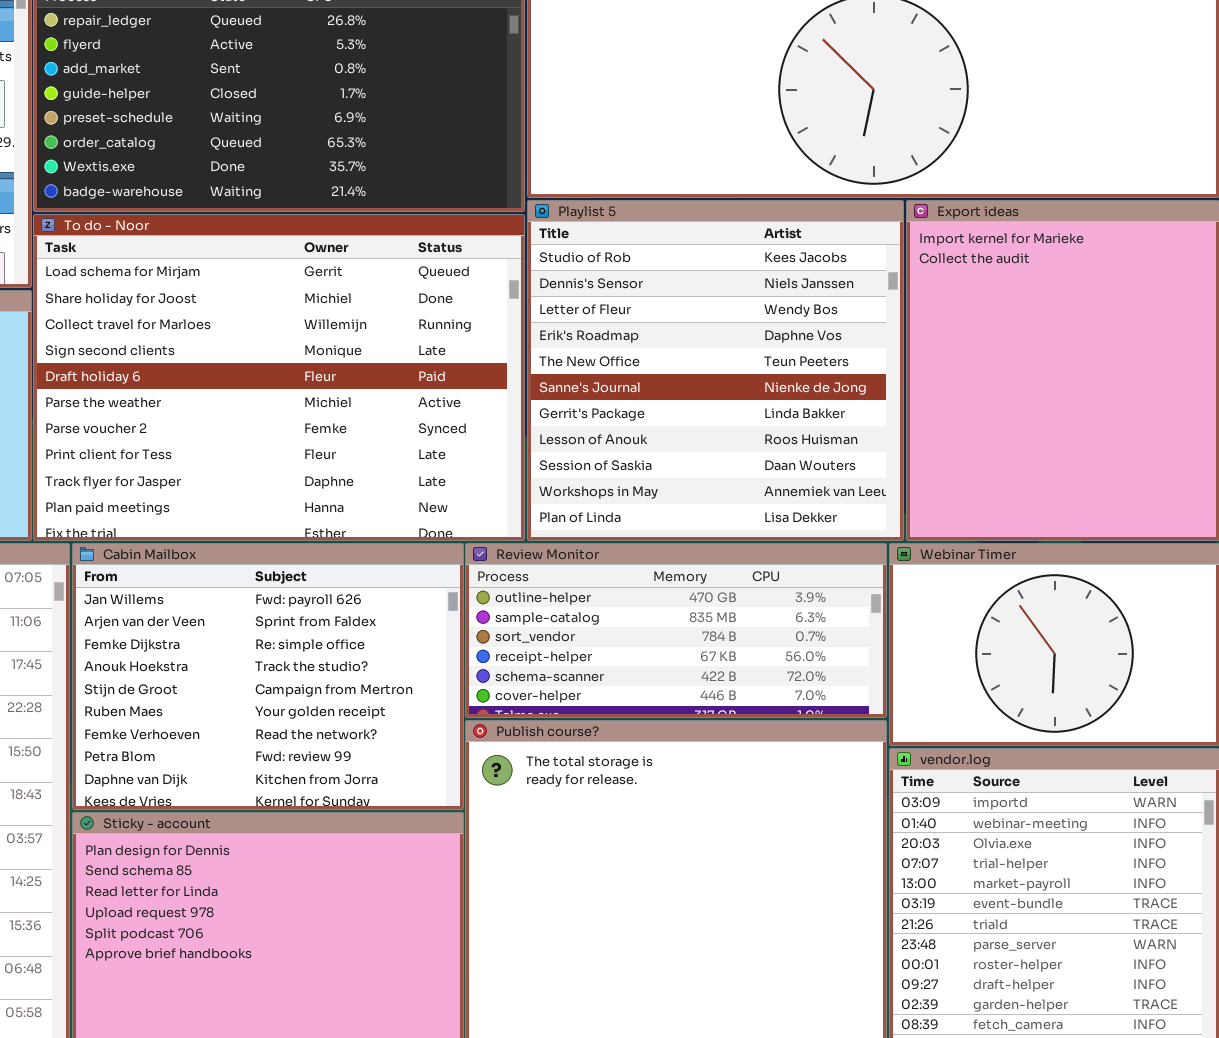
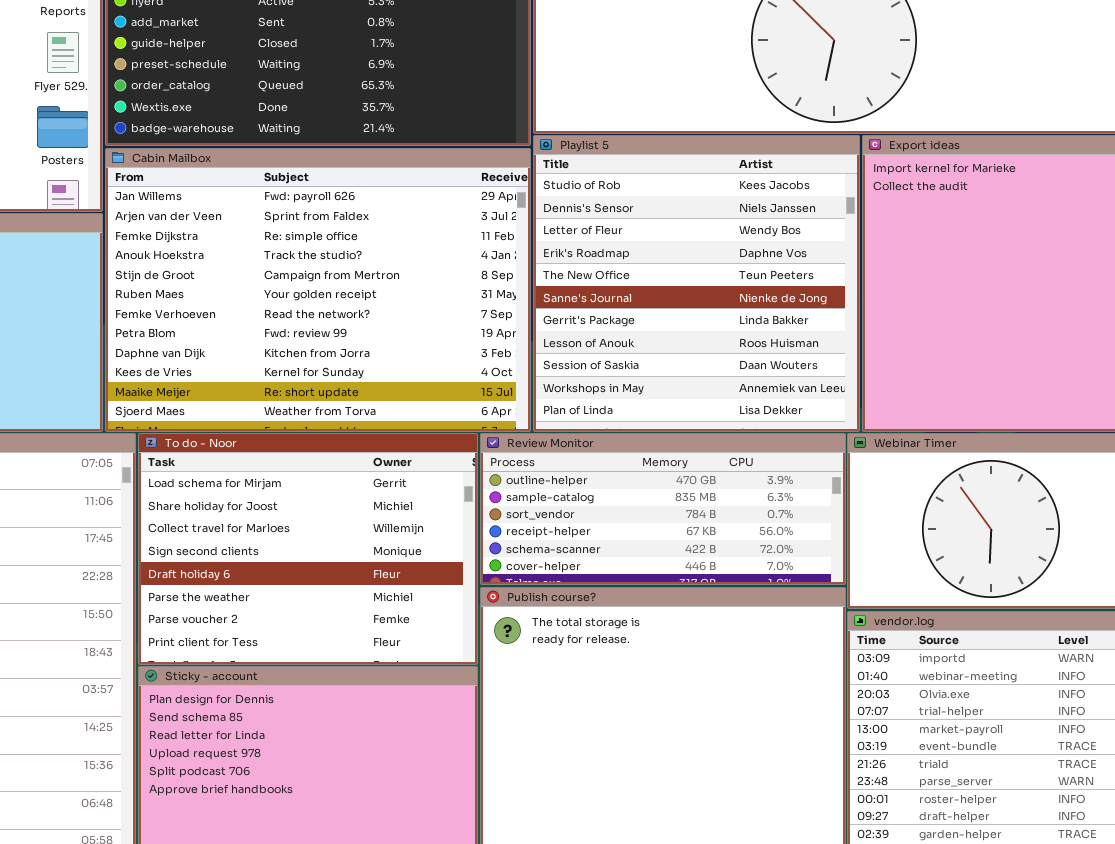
To do - Noor: [33,214,525,541] -> [138,433,478,665], moved, resized
Cabin Mailbox: [72,543,464,810] -> [105,148,531,432], moved, resized

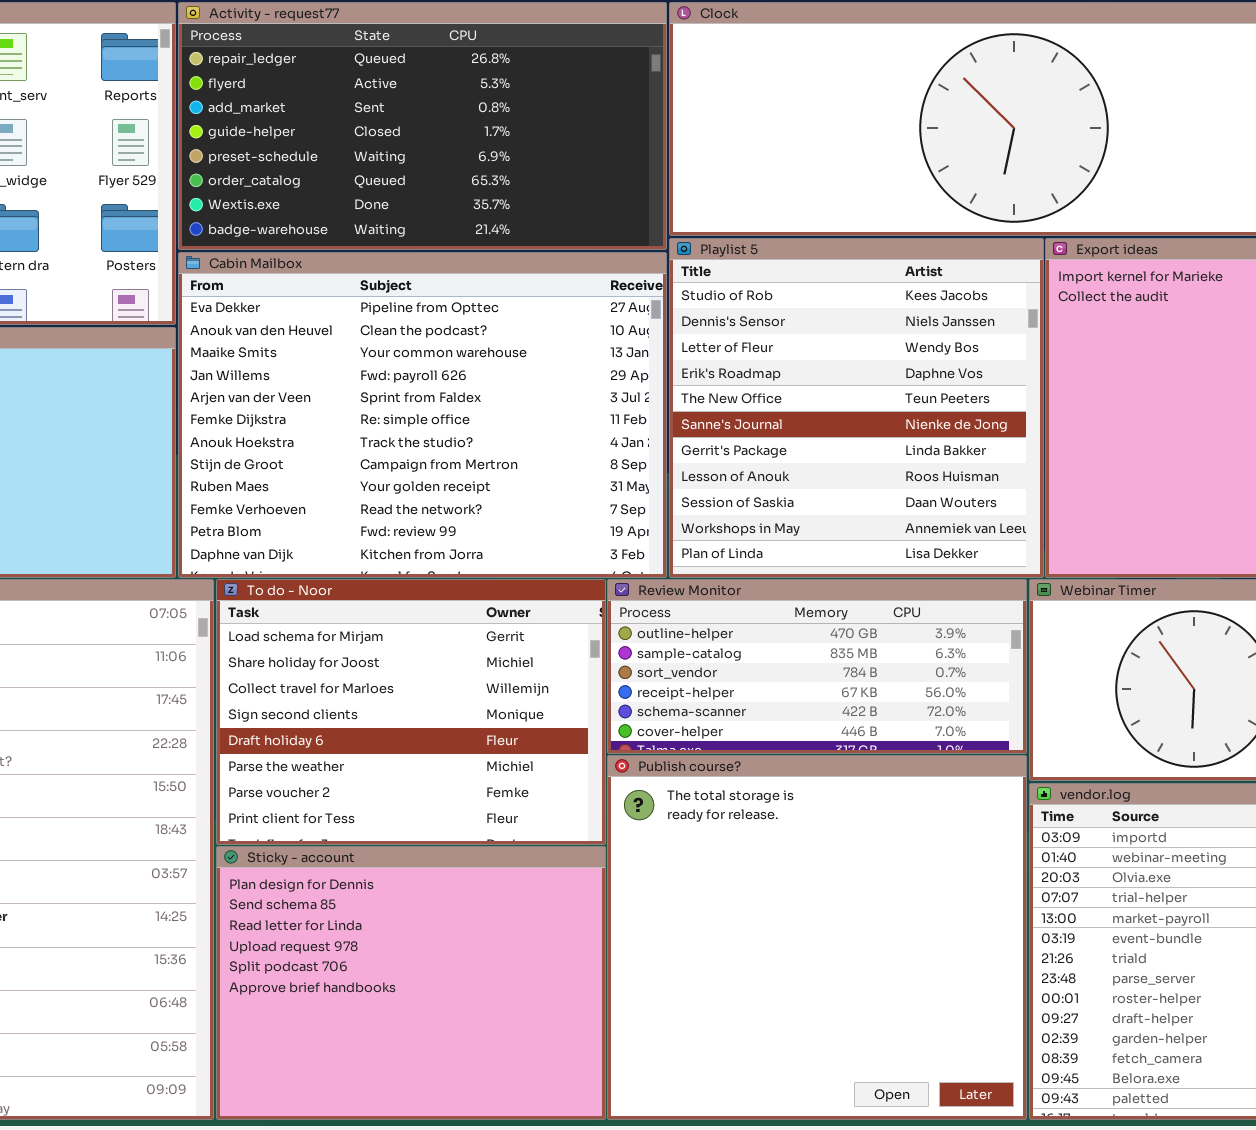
Cabin Mailbox: [105,148,531,432] -> [178,252,667,578], scrolled up 3 rows

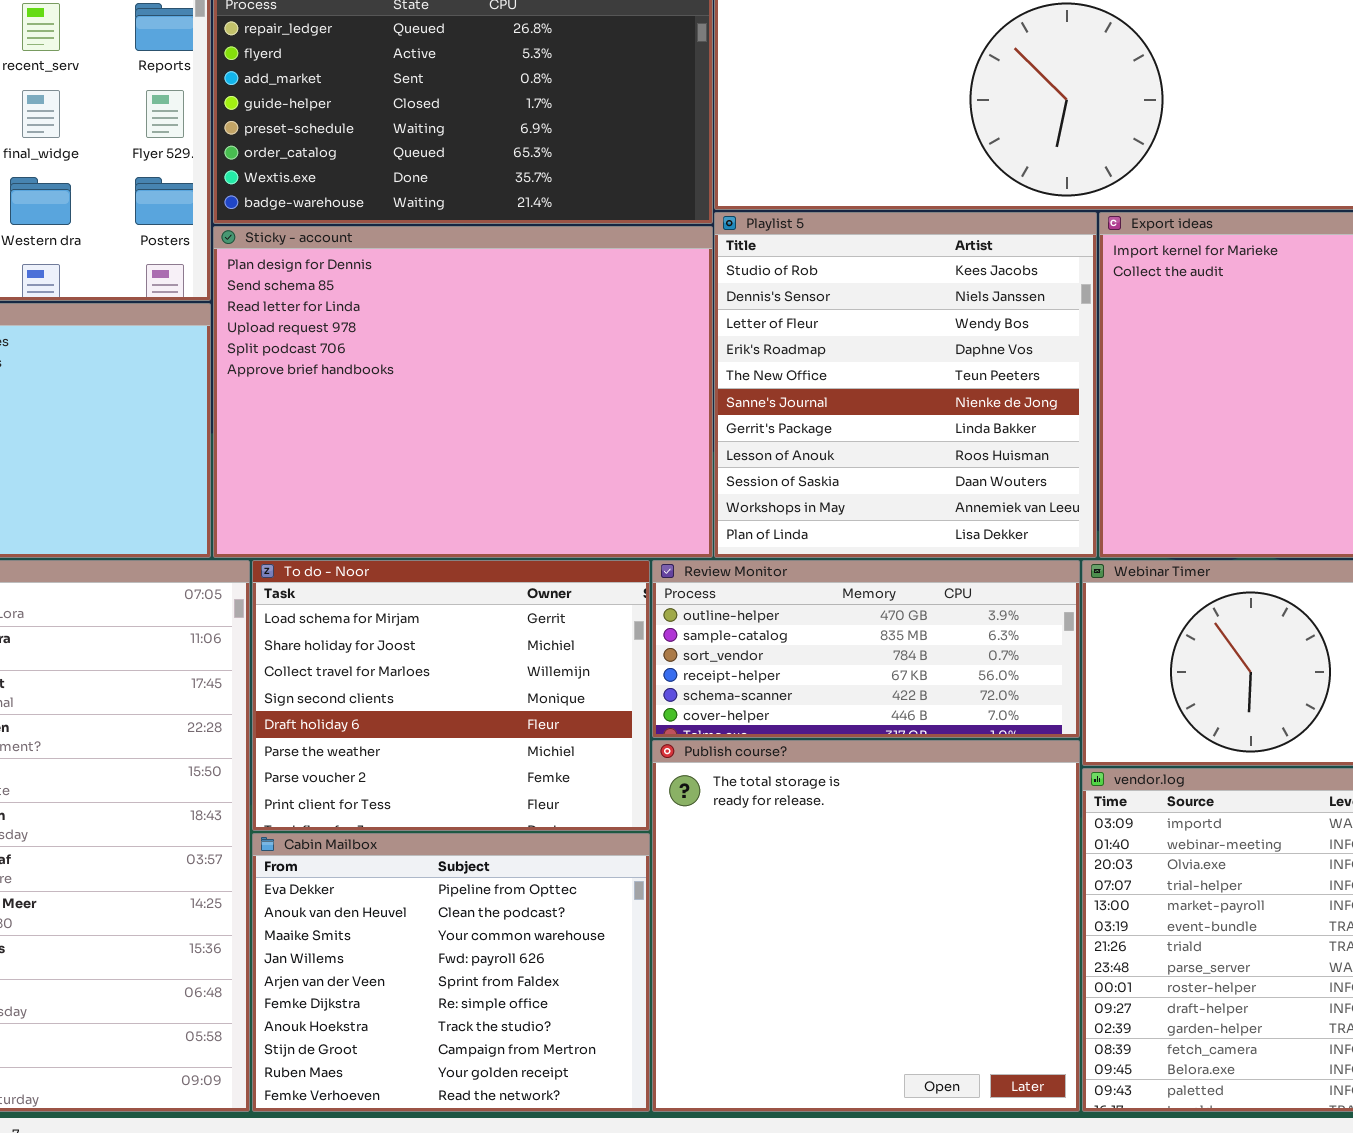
Cabin Mailbox: [178,252,667,578] -> [252,833,650,1112], moved, resized
Sticky - account: [216,846,606,1120] -> [213,226,713,558], moved, resized

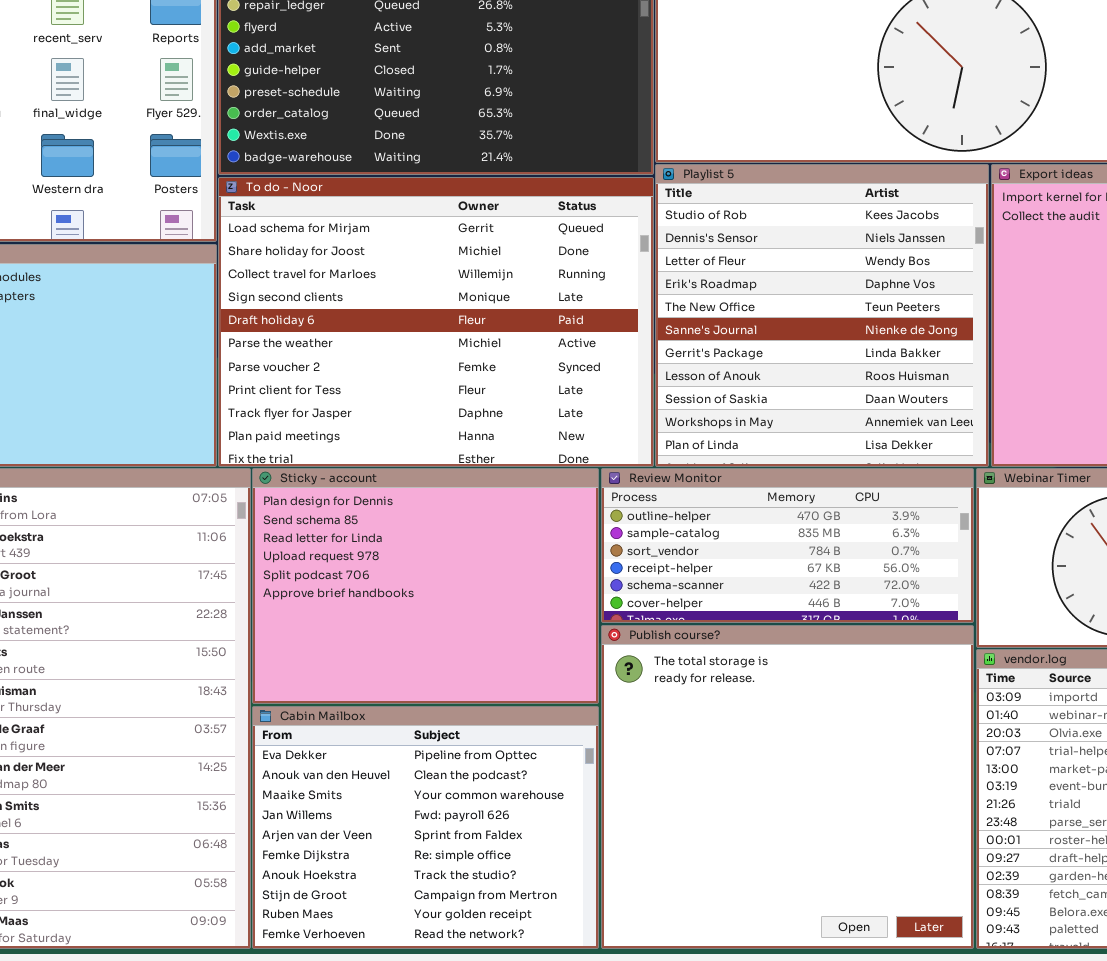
Sticky - account: [213,226,713,558] -> [252,468,599,704], moved, resized
To do - Noor: [252,560,650,831] -> [218,177,654,467], moved, resized

